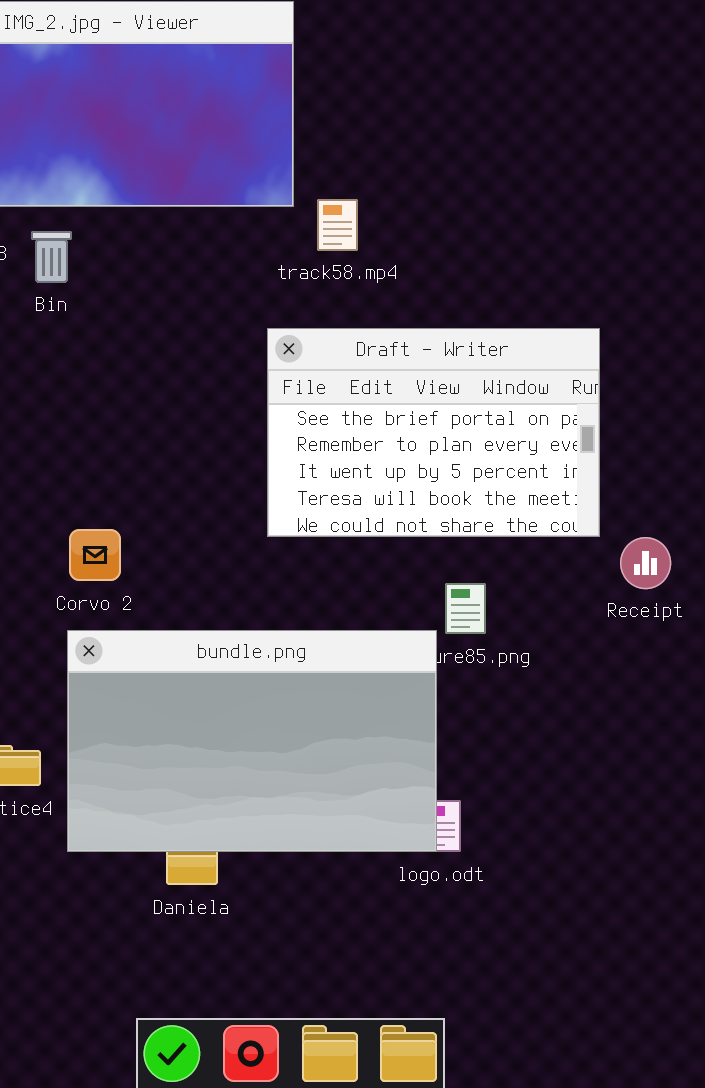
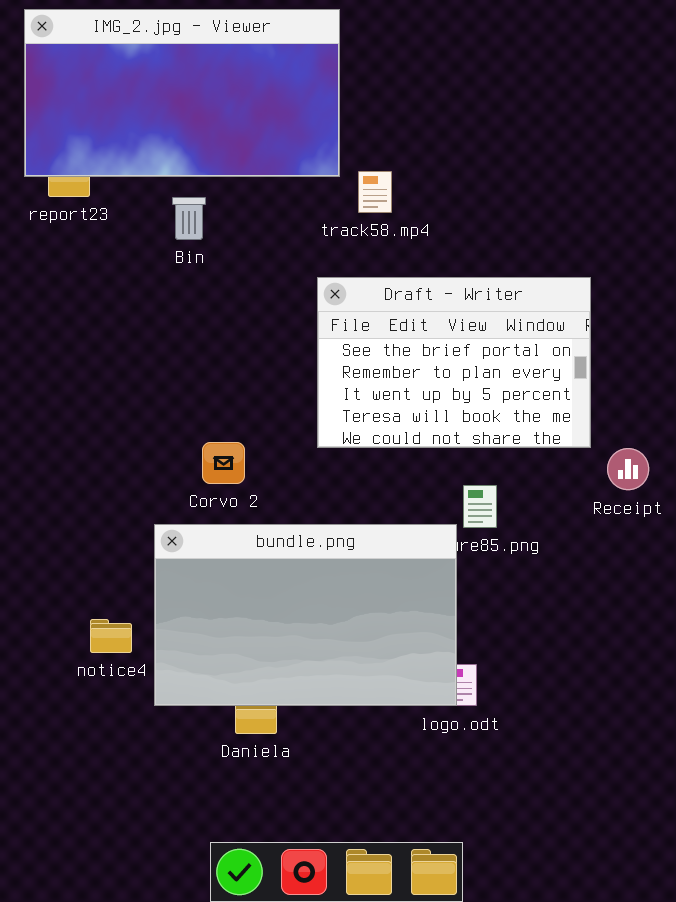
Bin: [31,231,72,283] -> [172,197,206,240], moved
Corvo 2: [69,529,121,581] -> [202,442,245,484], moved

